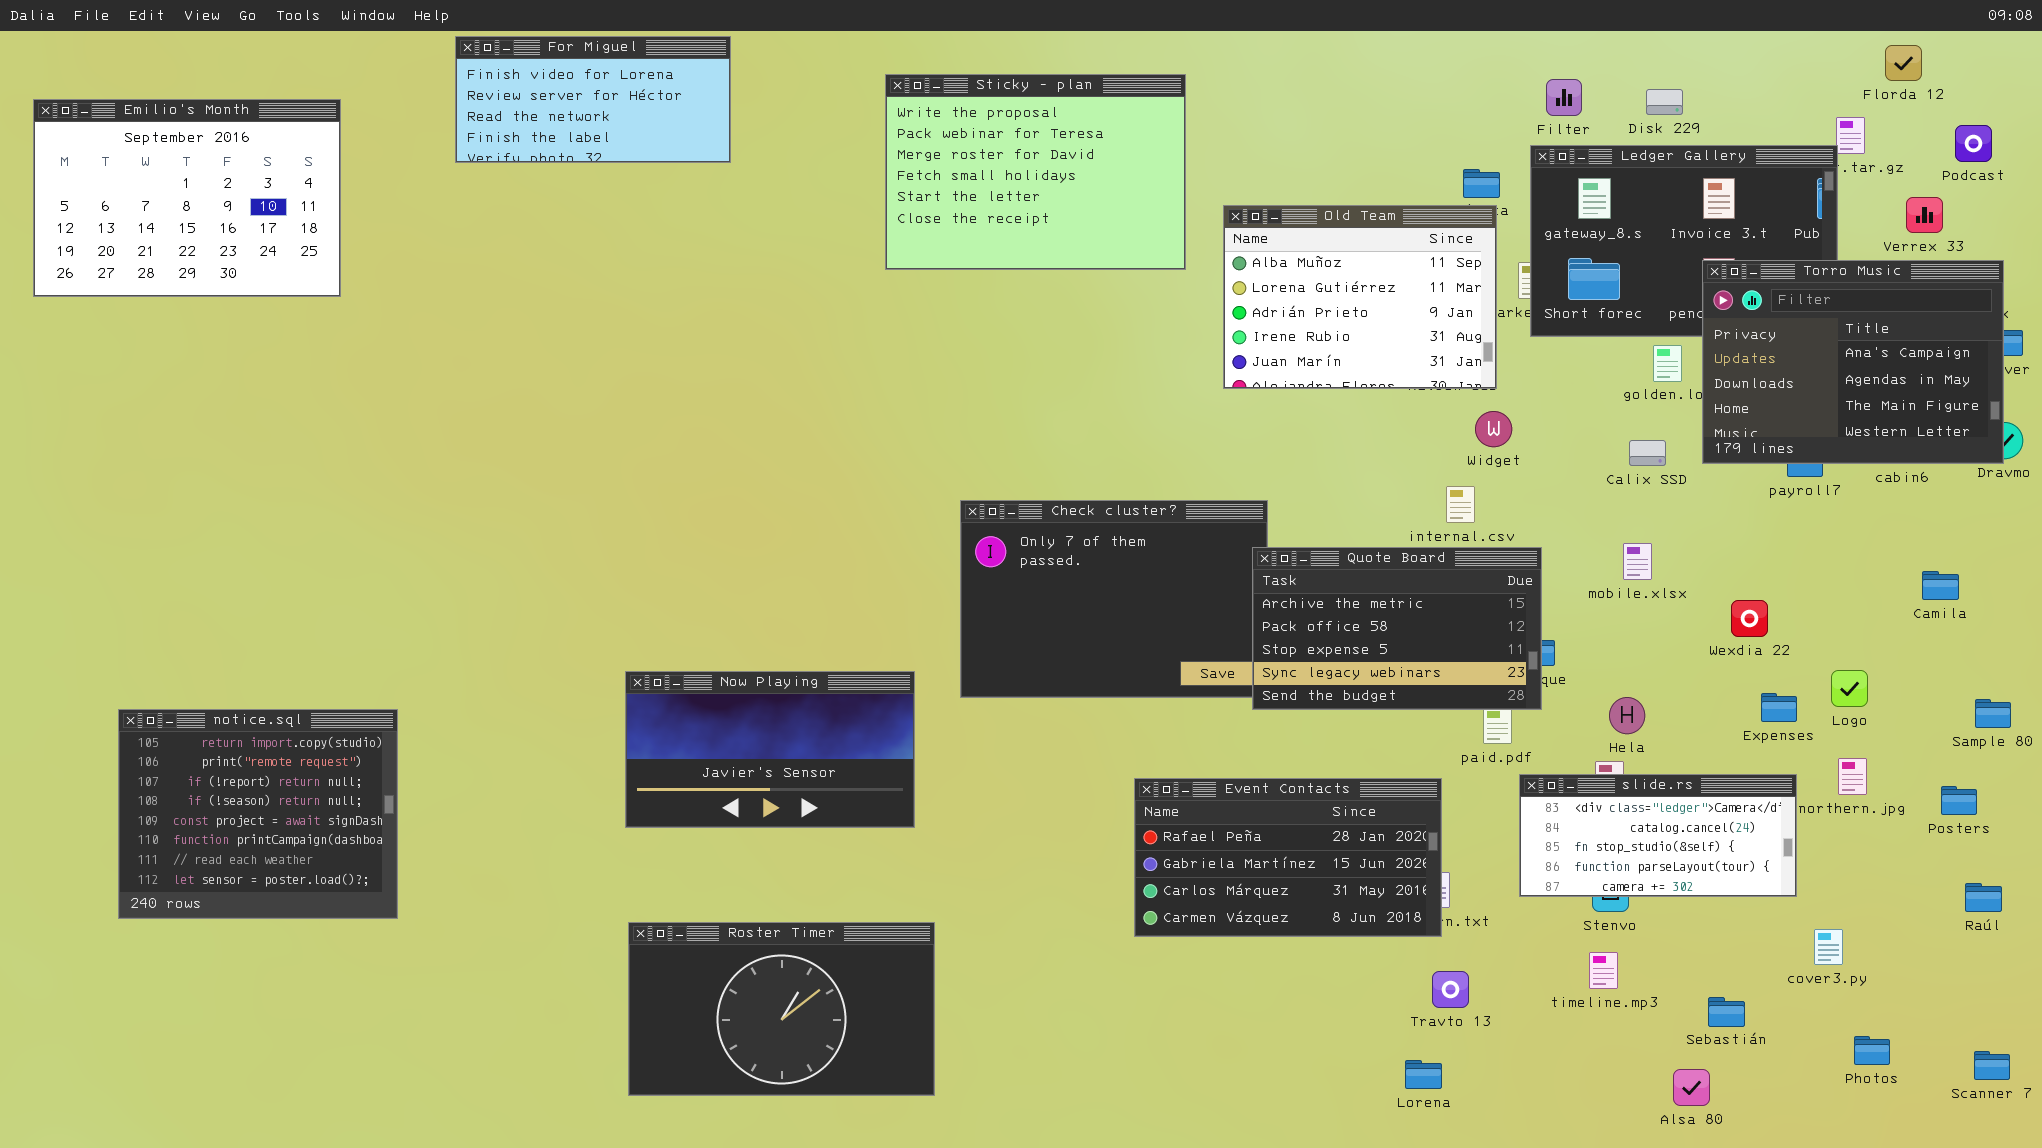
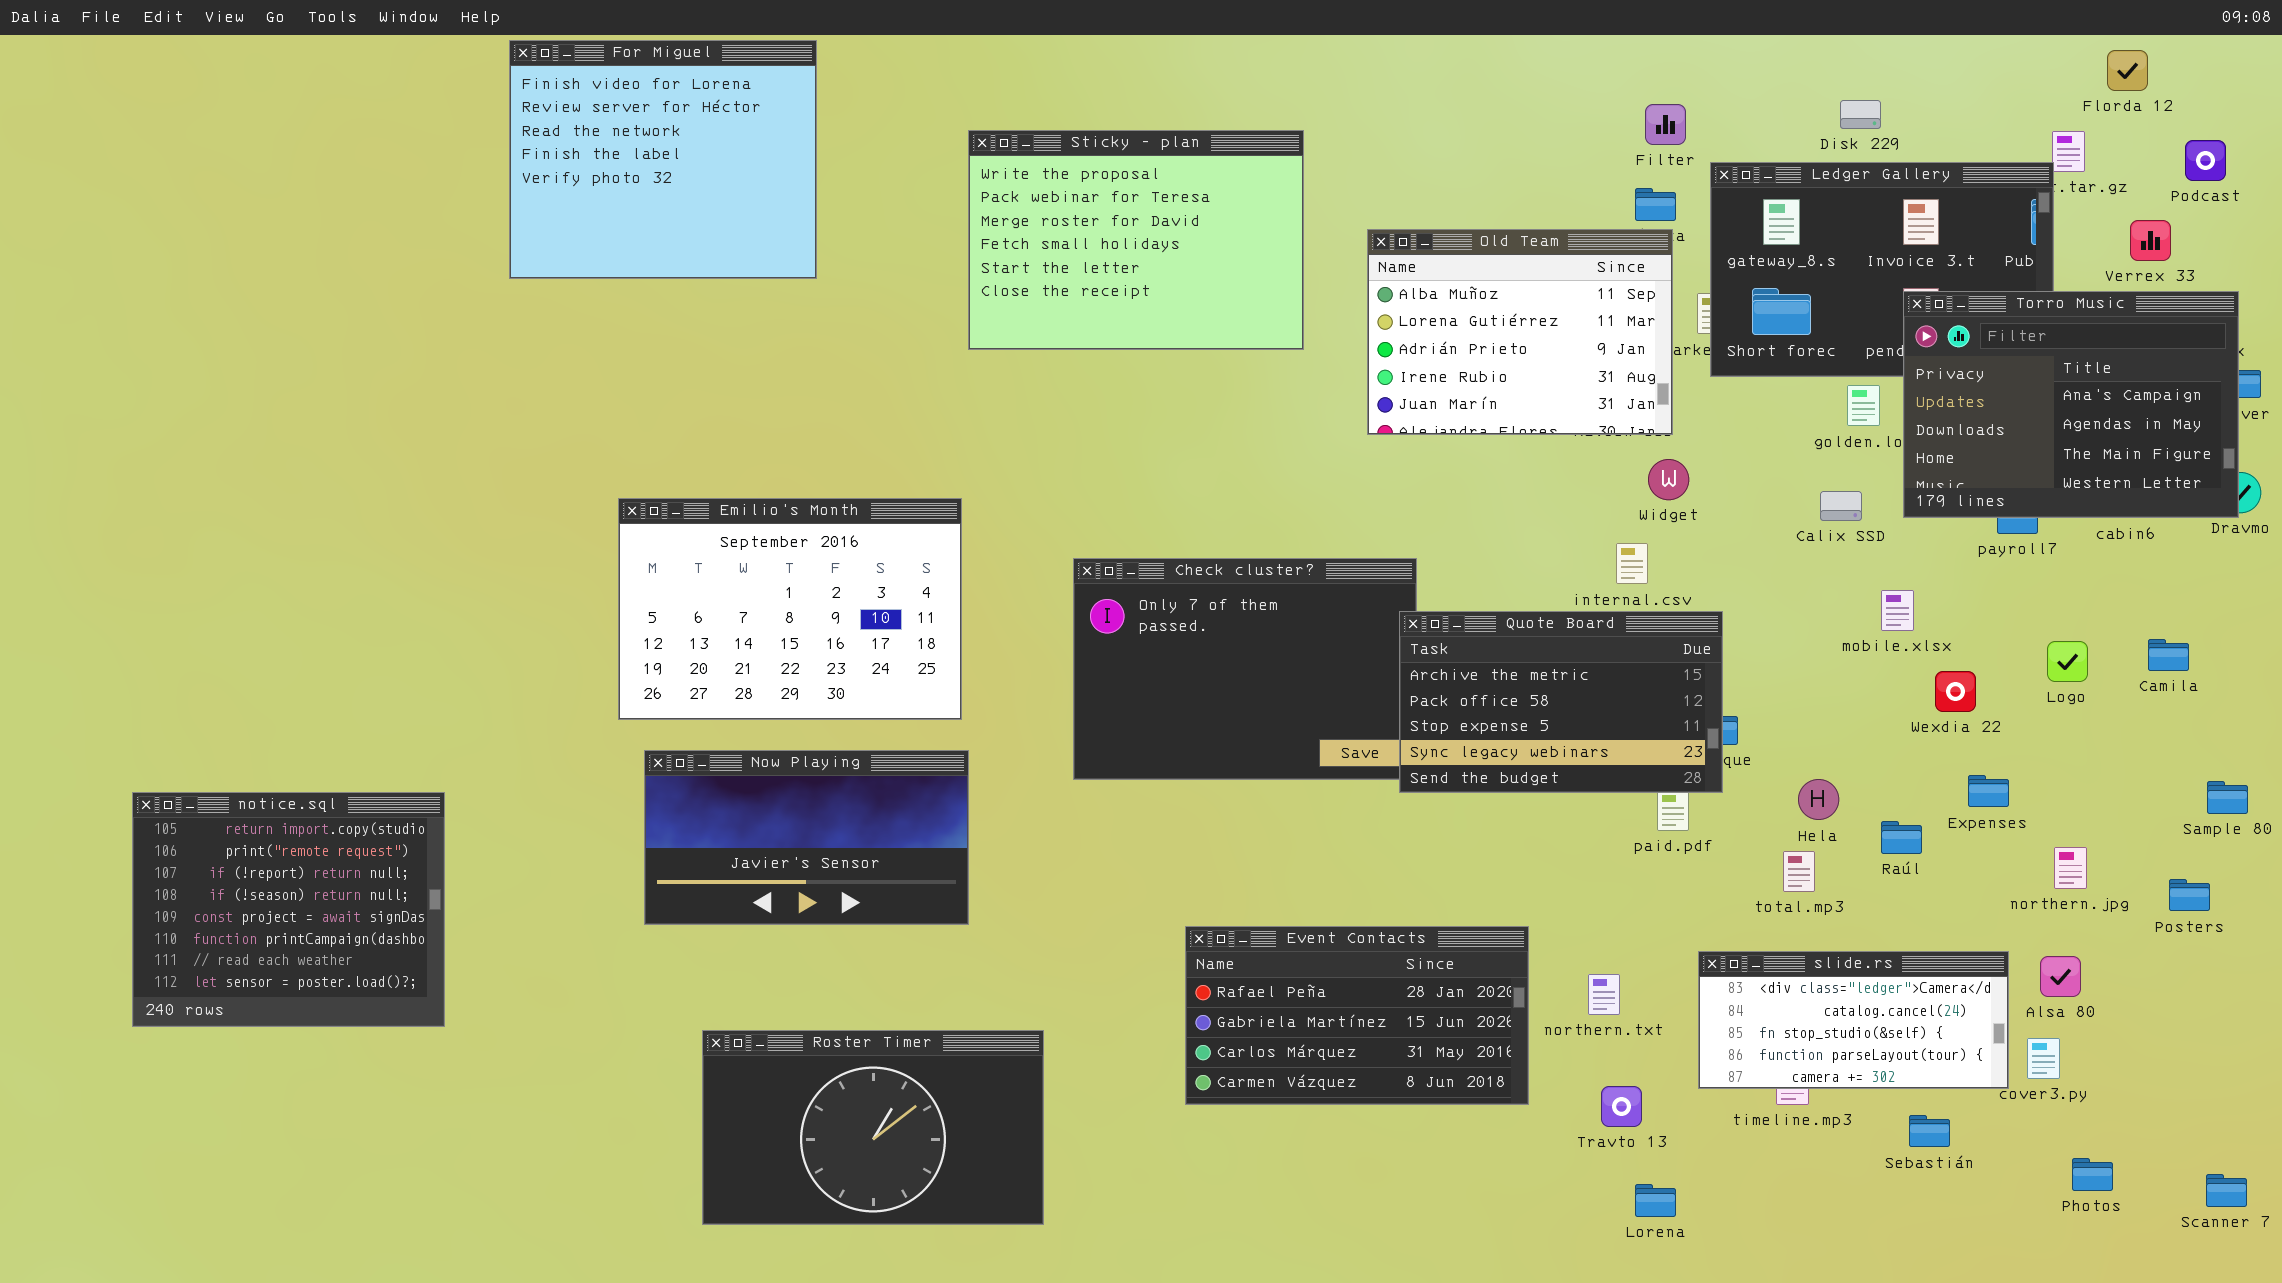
For Miguel: [455,36,731,163] -> [509,40,817,279], resized
Sticky - plan: [885,74,1186,270] -> [968,130,1304,350], moved
Filter: [1546,79,1582,116] -> [1645,104,1686,145], moved
Emilio's Month: [33,99,341,297] -> [618,498,962,720], moved
mobile.xlsx: [1623,543,1652,580] -> [1881,590,1914,631], moved
Logo: [1831,670,1868,707] -> [2047,641,2088,682], moved
Now Playing: [625,671,915,828] -> [644,750,969,925], moved
slide.rs: [1519,774,1797,897] -> [1698,951,2009,1089], moved
Event Contacts: [1134,778,1442,937] -> [1185,926,1529,1105], moved
Raúl: [1965,883,2002,912] -> [1881,821,1922,854], moved
Lorena: [1405,1060,1442,1089] -> [1635,1184,1676,1217], moved
Alsa 80: [1673,1069,1710,1106] -> [2040,956,2081,997], moved

